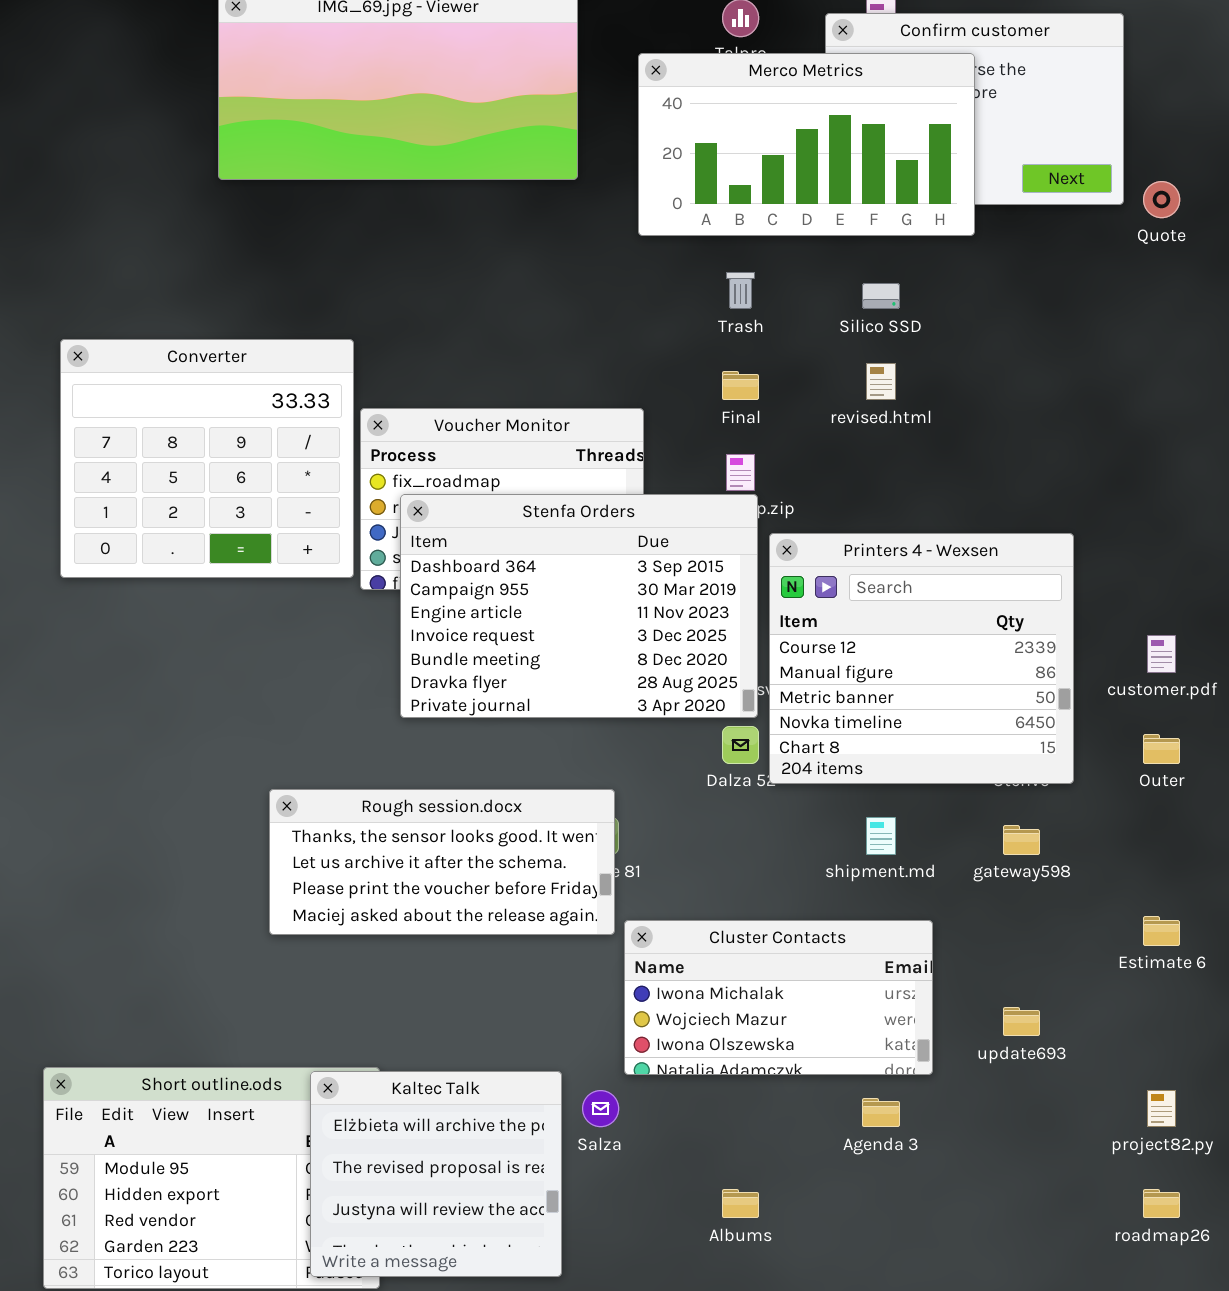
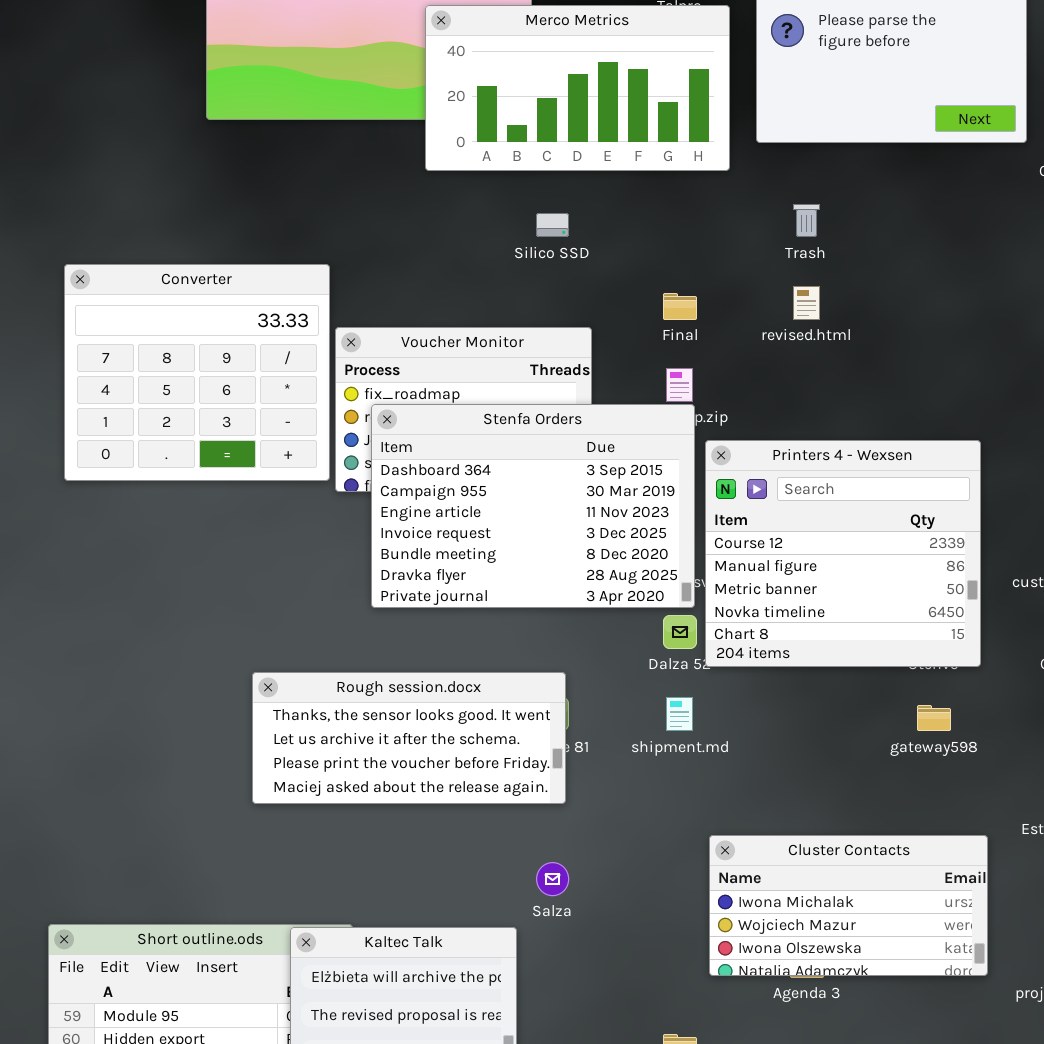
Merco Metrics: [638,53,975,236] -> [425,5,730,171], moved
Trash: [726,272,755,309] -> [793,204,820,237], moved
Silico SSD: [862,283,900,309] -> [536,213,569,237], moved
shipment.md: [866,817,896,855] -> [666,697,693,731], moved
Cluster Contacts: [624,920,933,1075] -> [709,835,988,976], moved
Salza: [582,1090,619,1127] -> [536,862,569,896], moved

